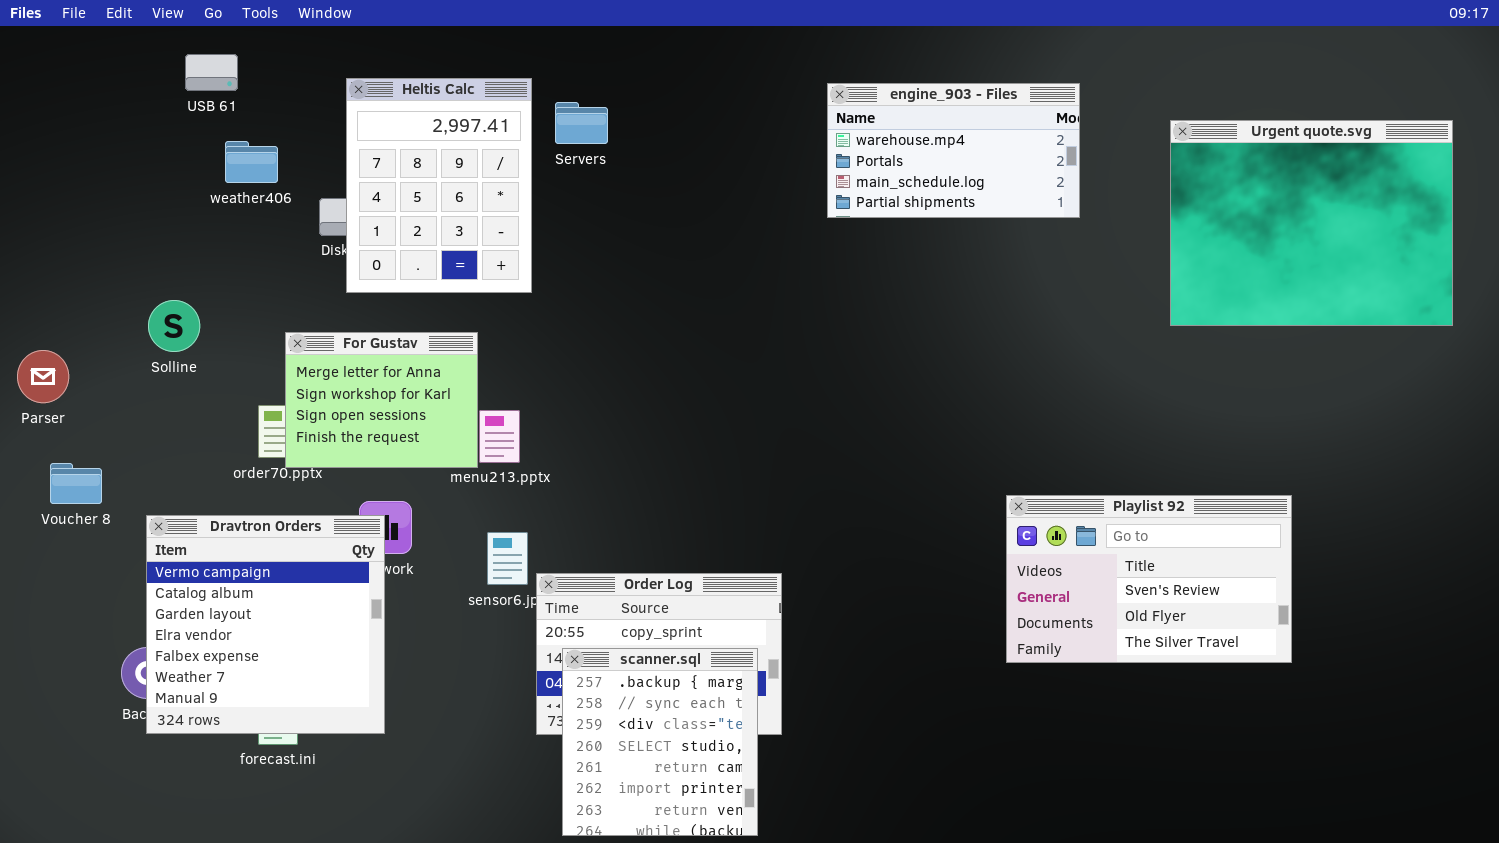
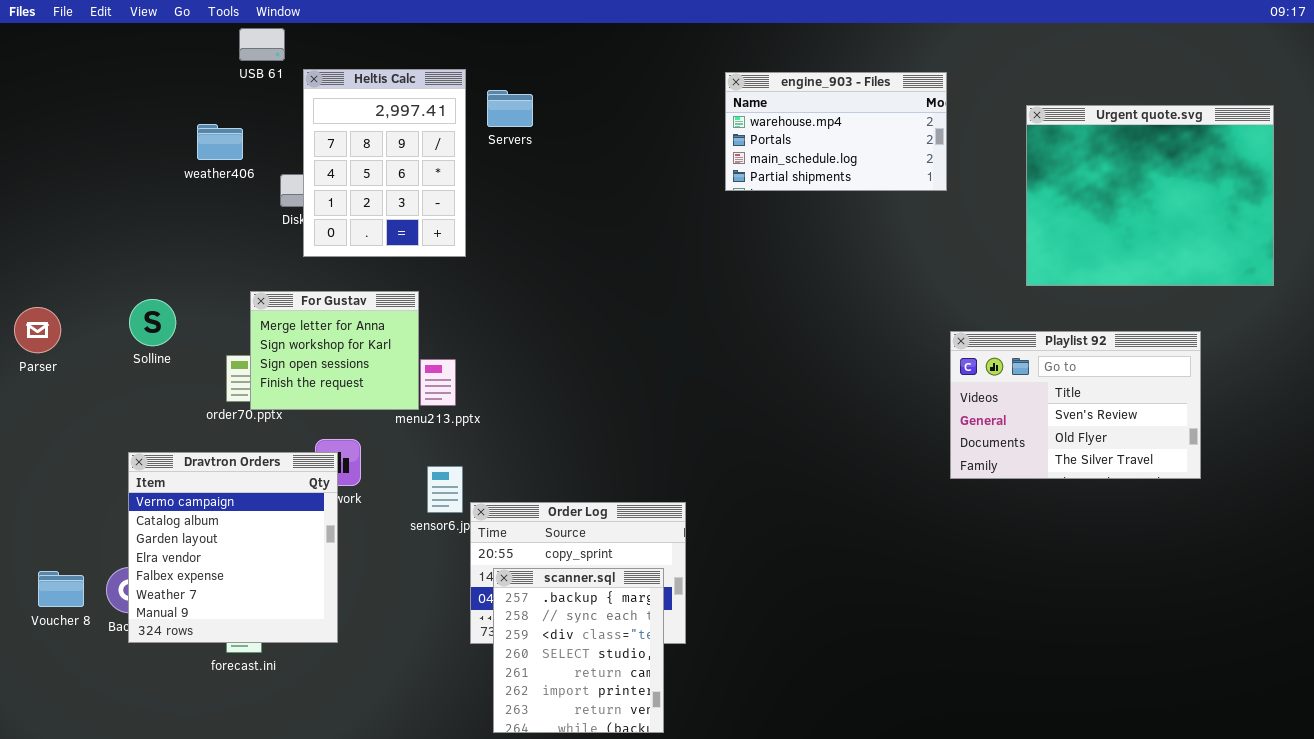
USB 61: [185,54,238,91] -> [239,28,285,61], moved
Solline: [148,300,200,352] -> [129,299,176,346], moved
Voucher 8: [50,463,102,504] -> [38,571,84,607], moved
Playlist 92: [1006,495,1292,663] -> [950,331,1201,479], moved

